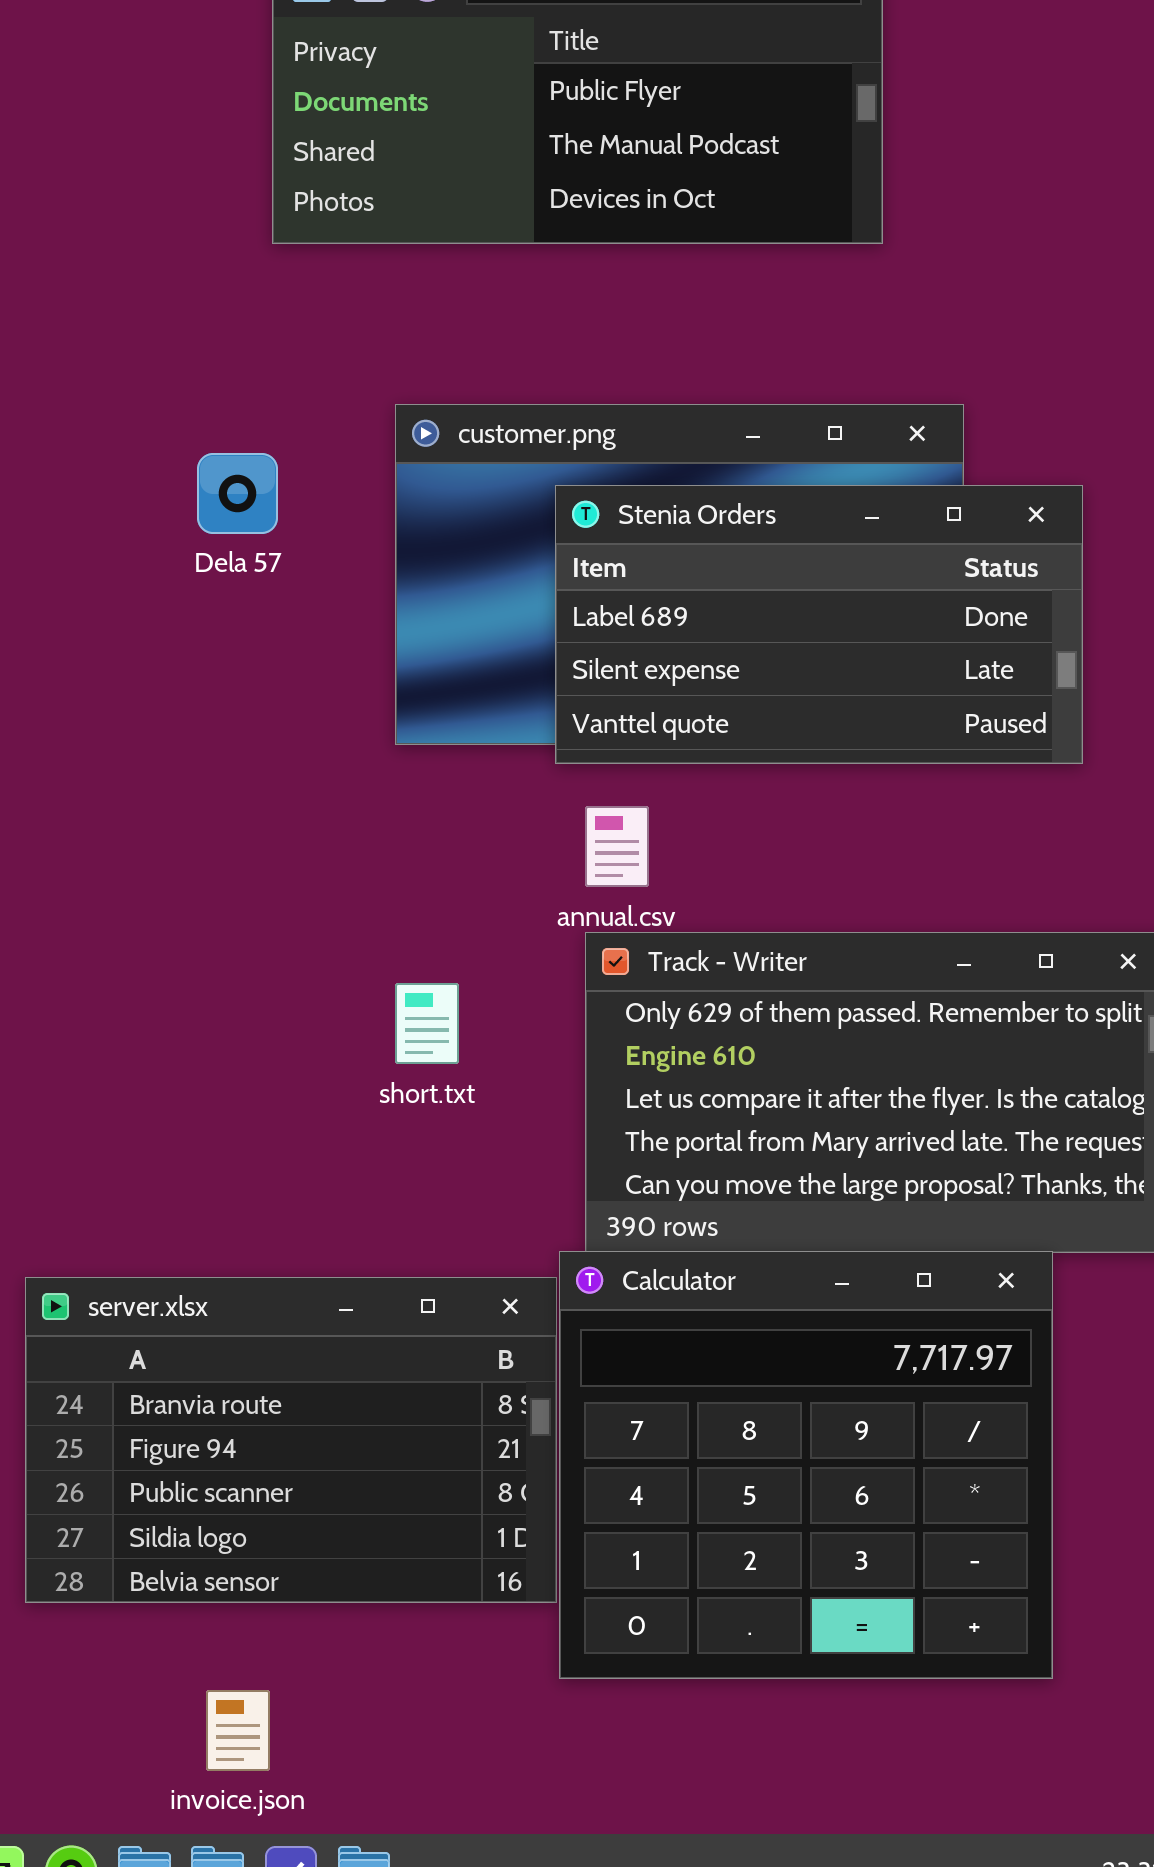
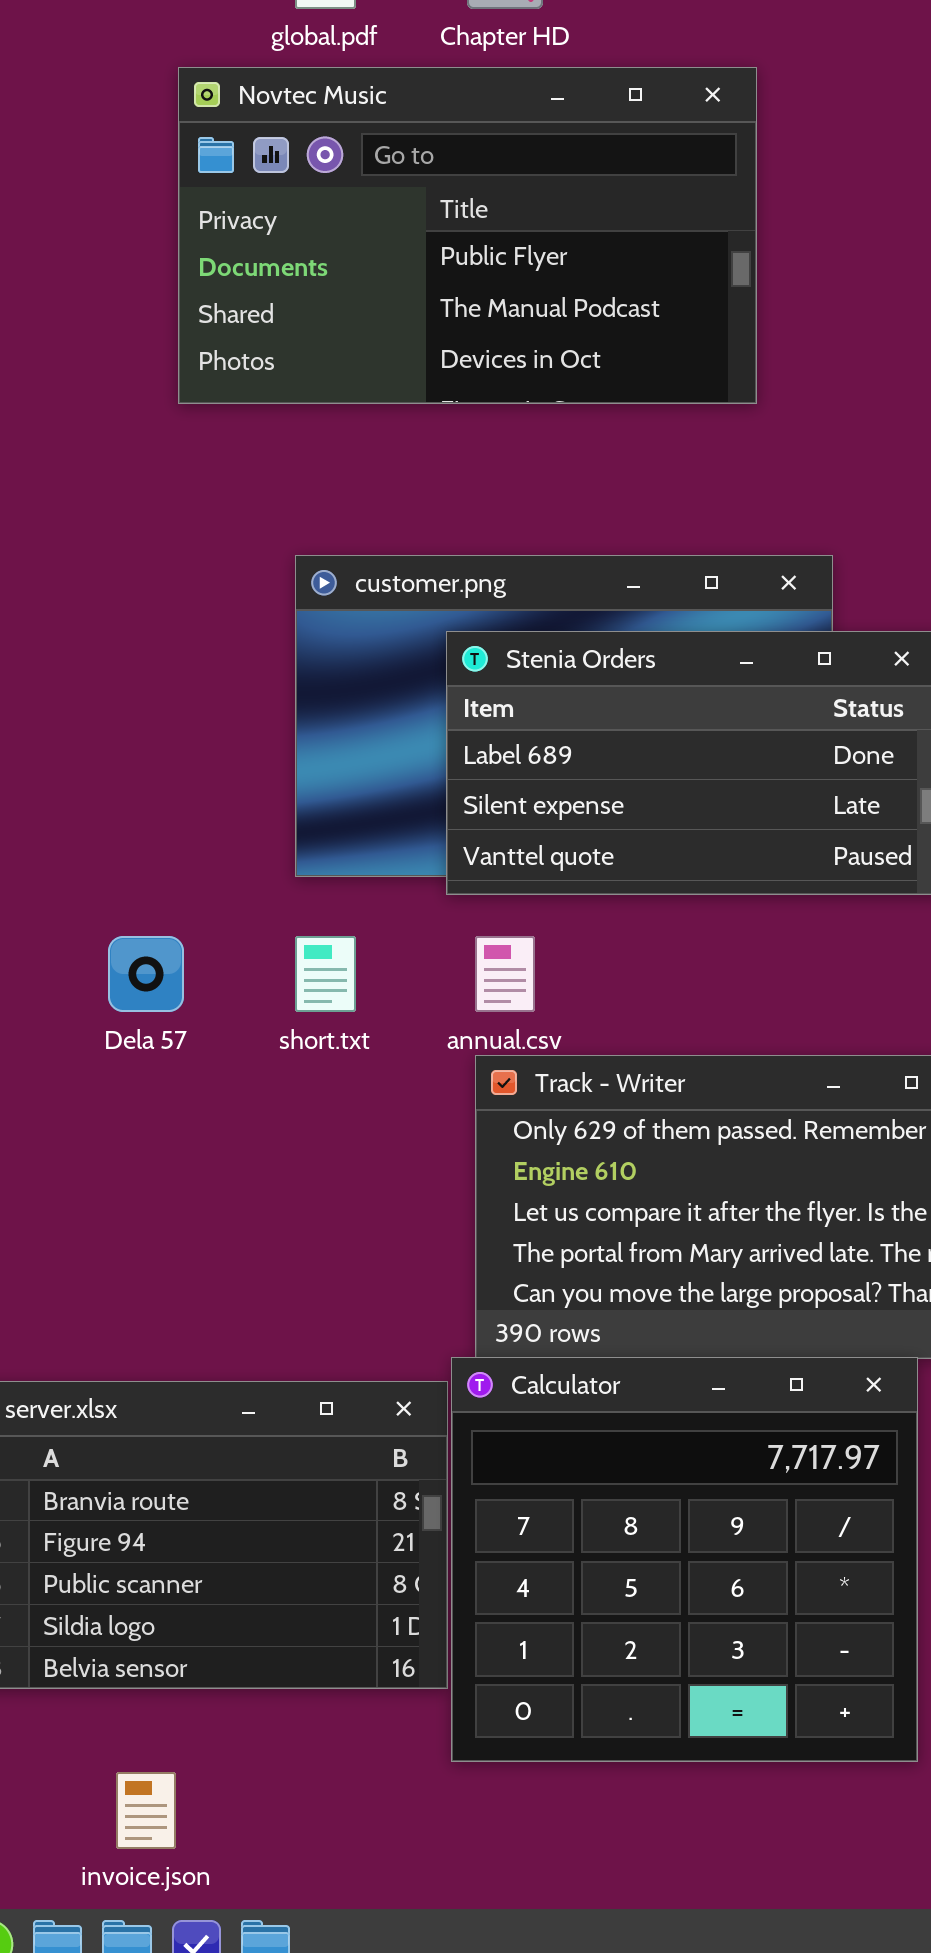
Dela 57: [197,453,278,534] -> [108,936,184,1012], moved
short.txt: [395,983,459,1064] -> [295,936,356,1012], moved

